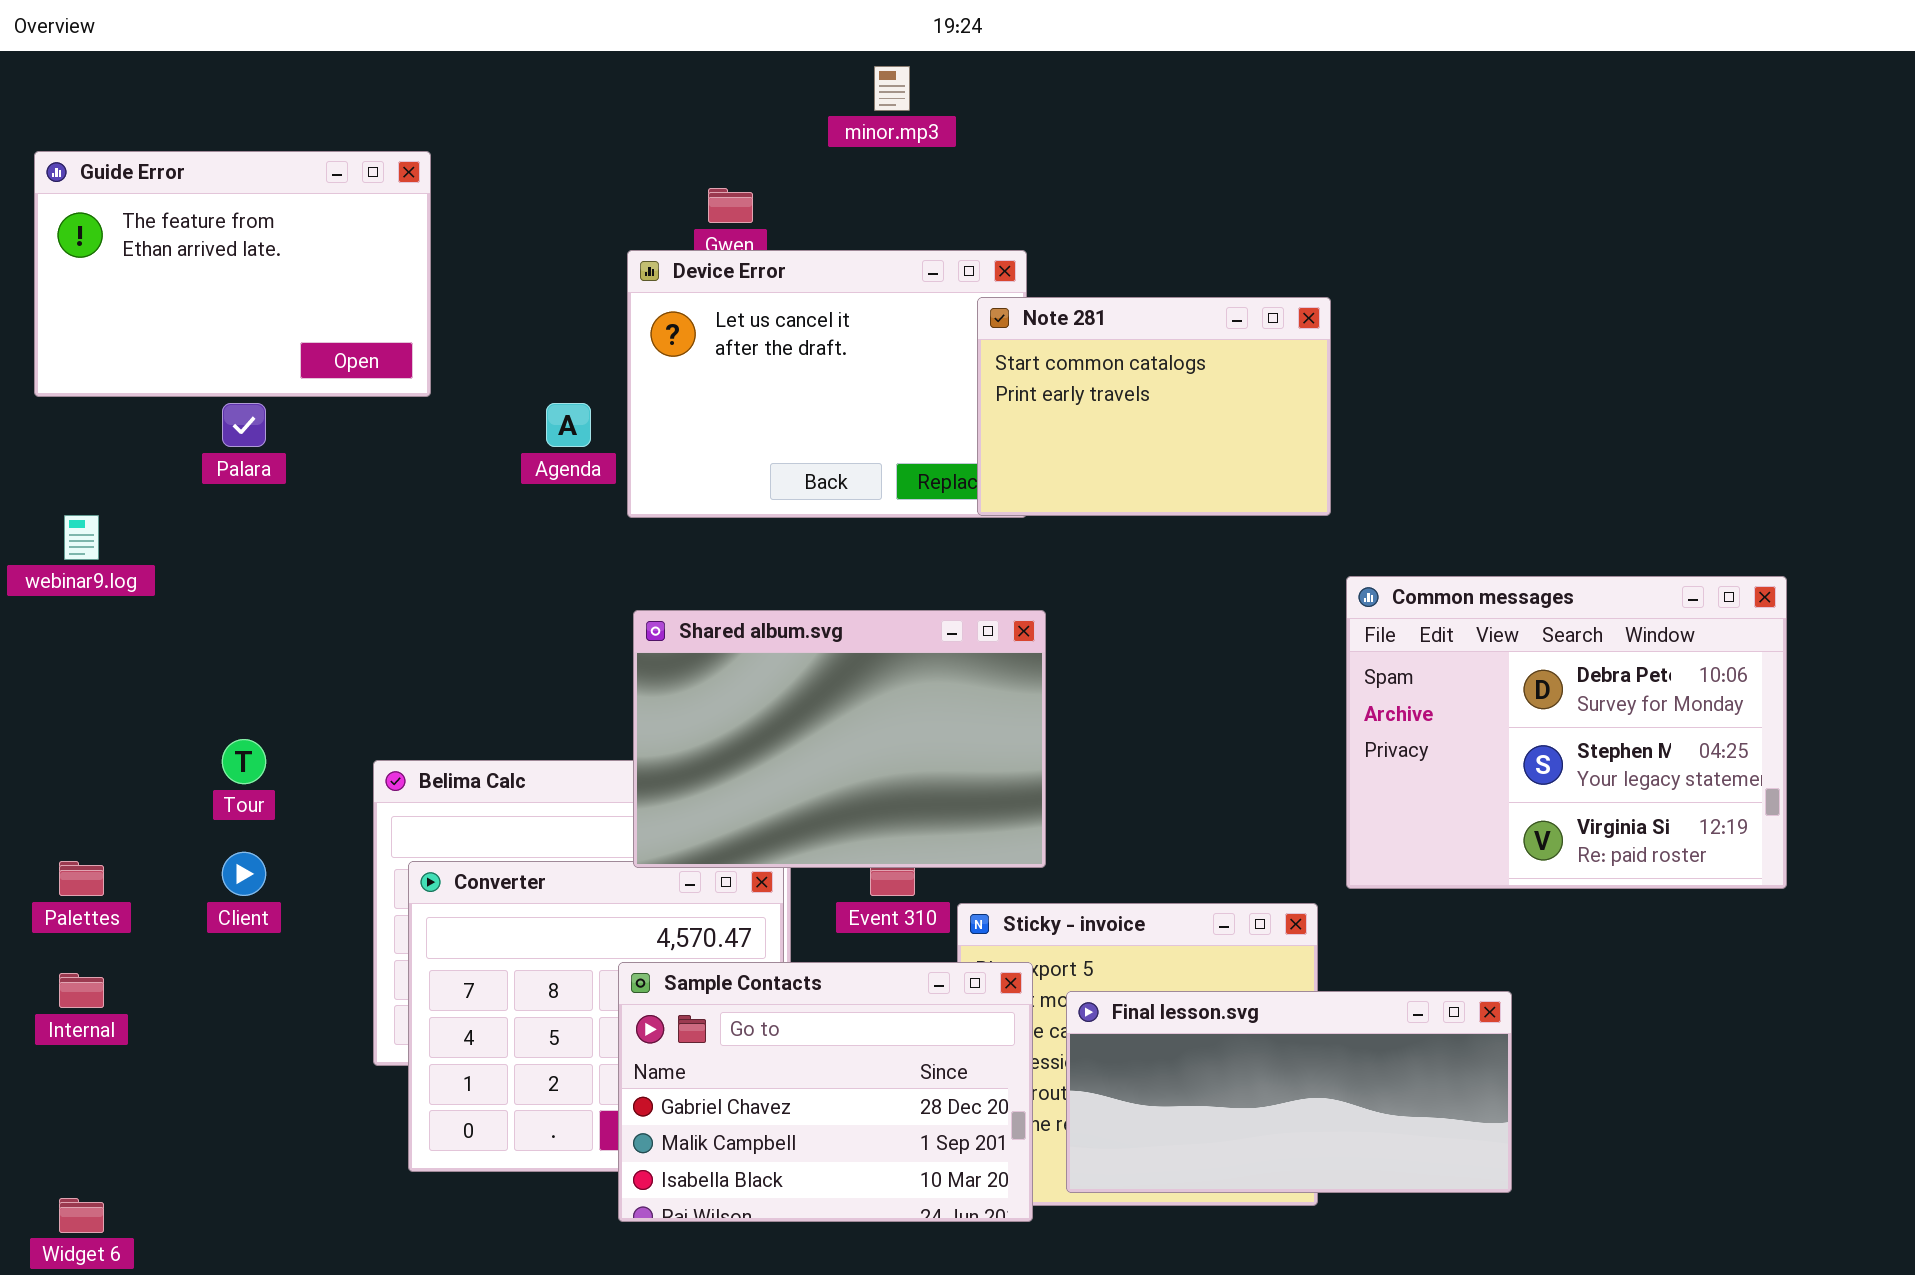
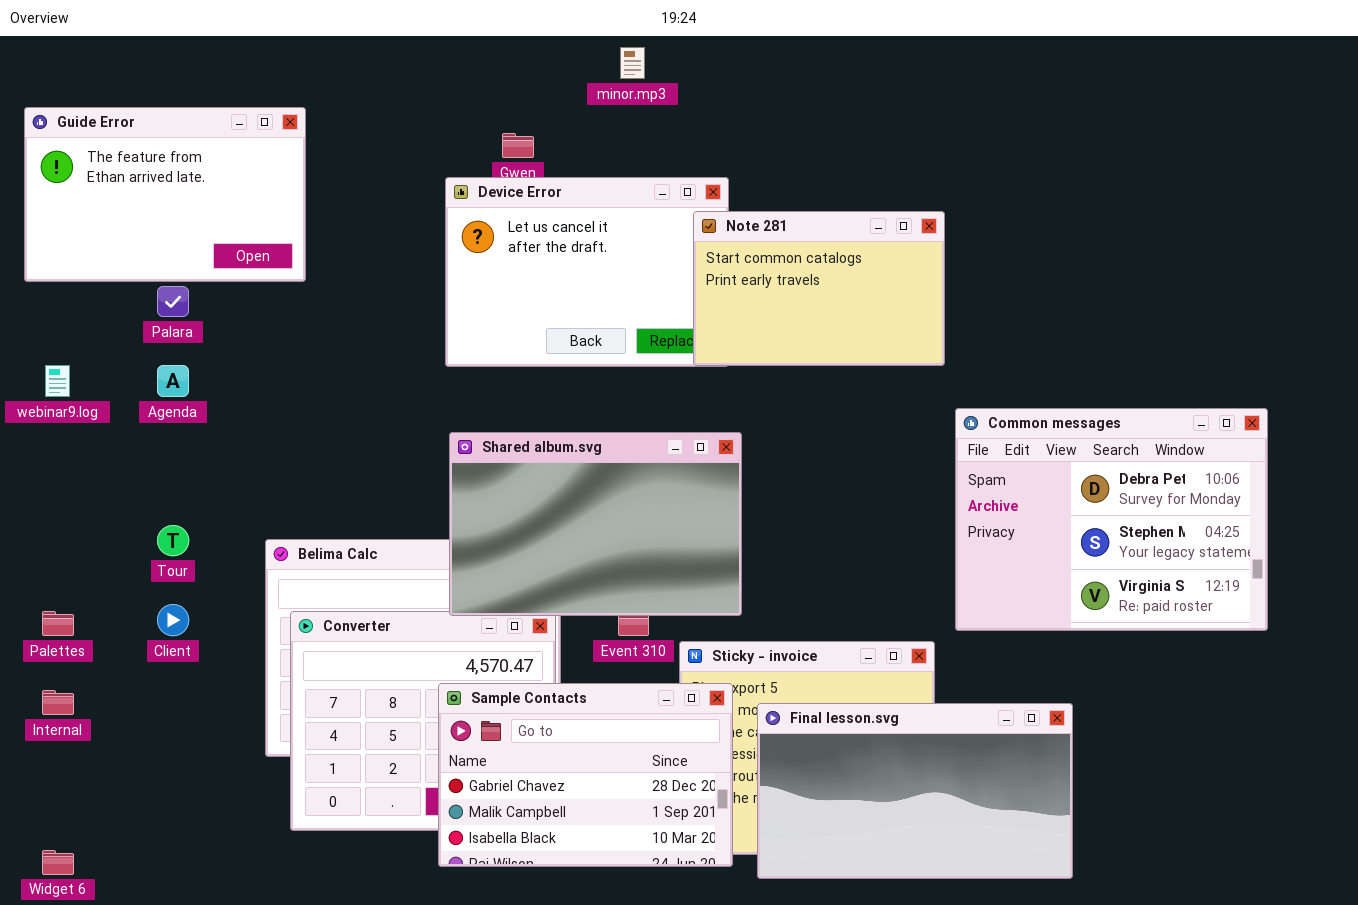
Agenda: [546,403,591,447] -> [157,365,189,397], moved
Final lesson.svg: [1066,991,1512,1193] -> [757,703,1073,879], resized

